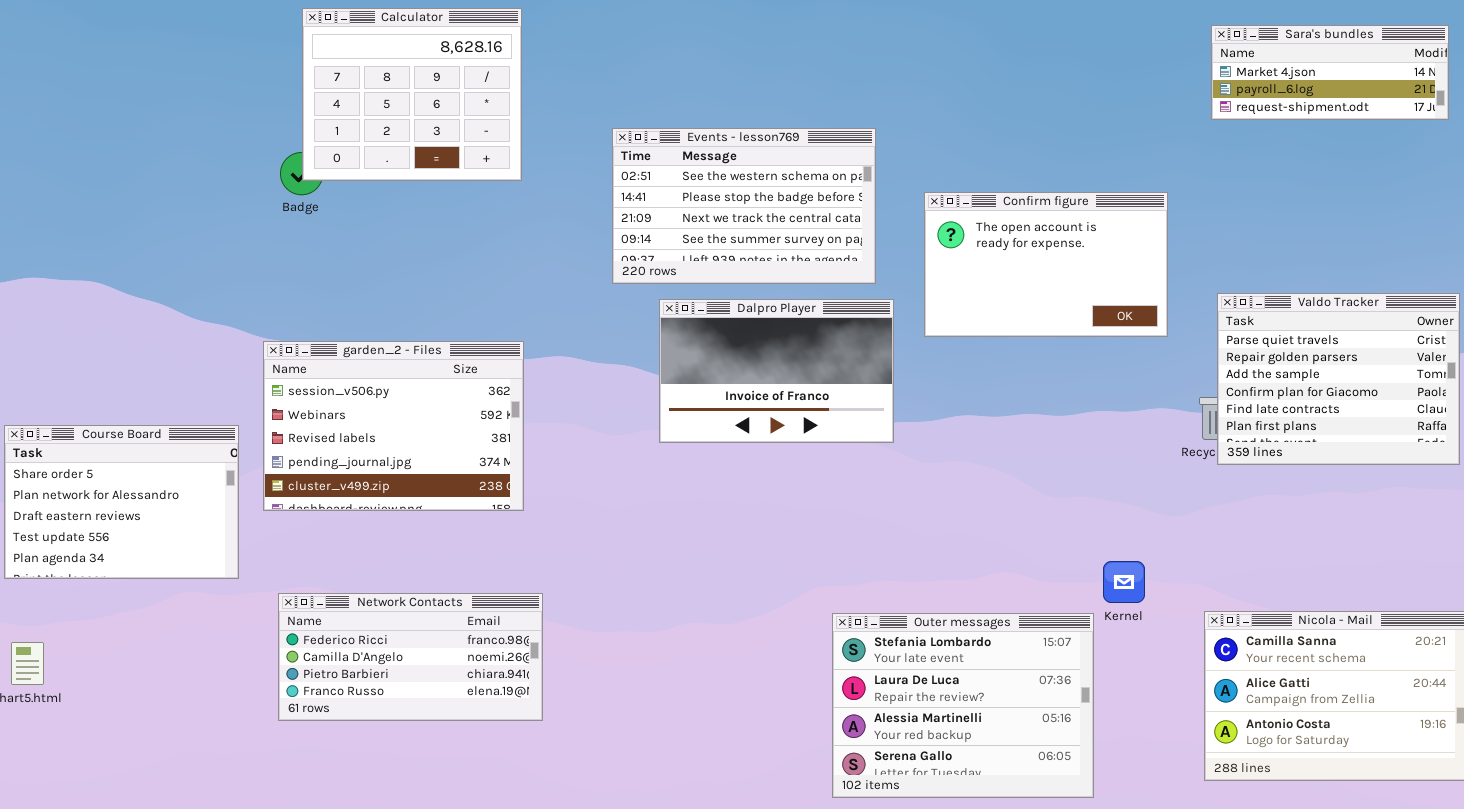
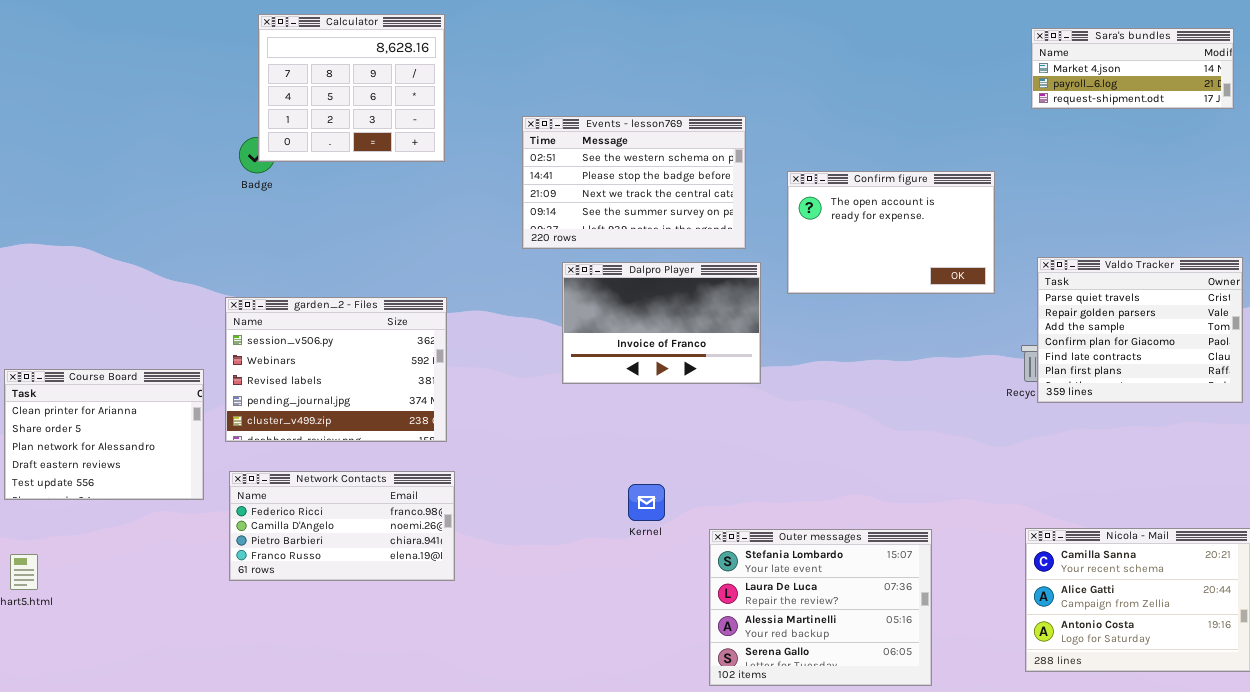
Course Board: [4,425,239,579] -> [4,369,204,500], scrolled up 1 row
Kernel: [1103,561,1145,603] -> [628,484,665,521], moved
Network Contacts: [278,593,543,721] -> [229,471,455,581], moved

